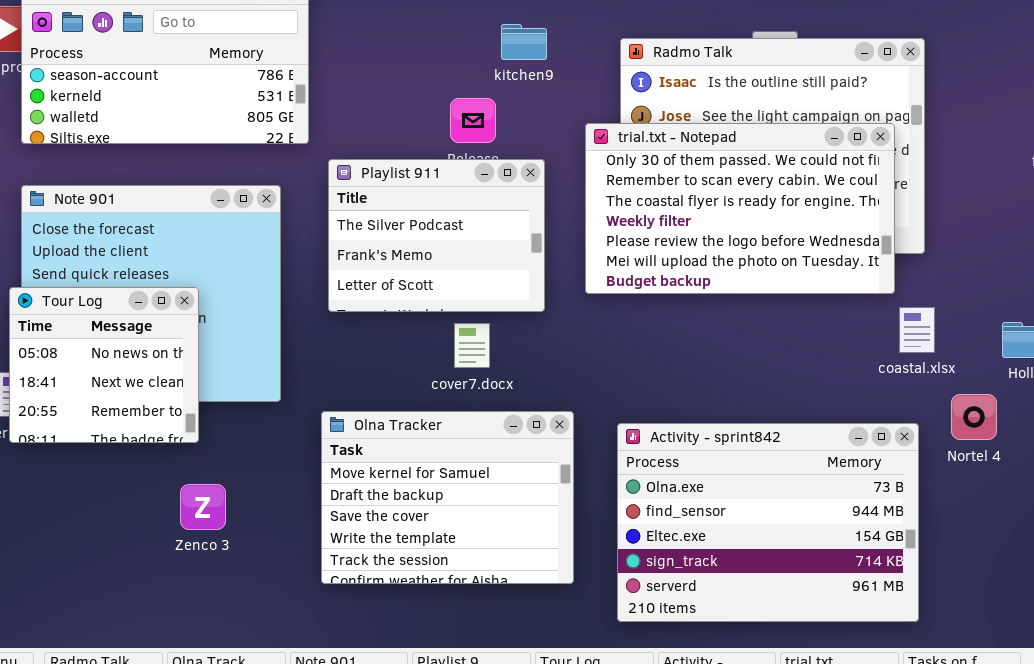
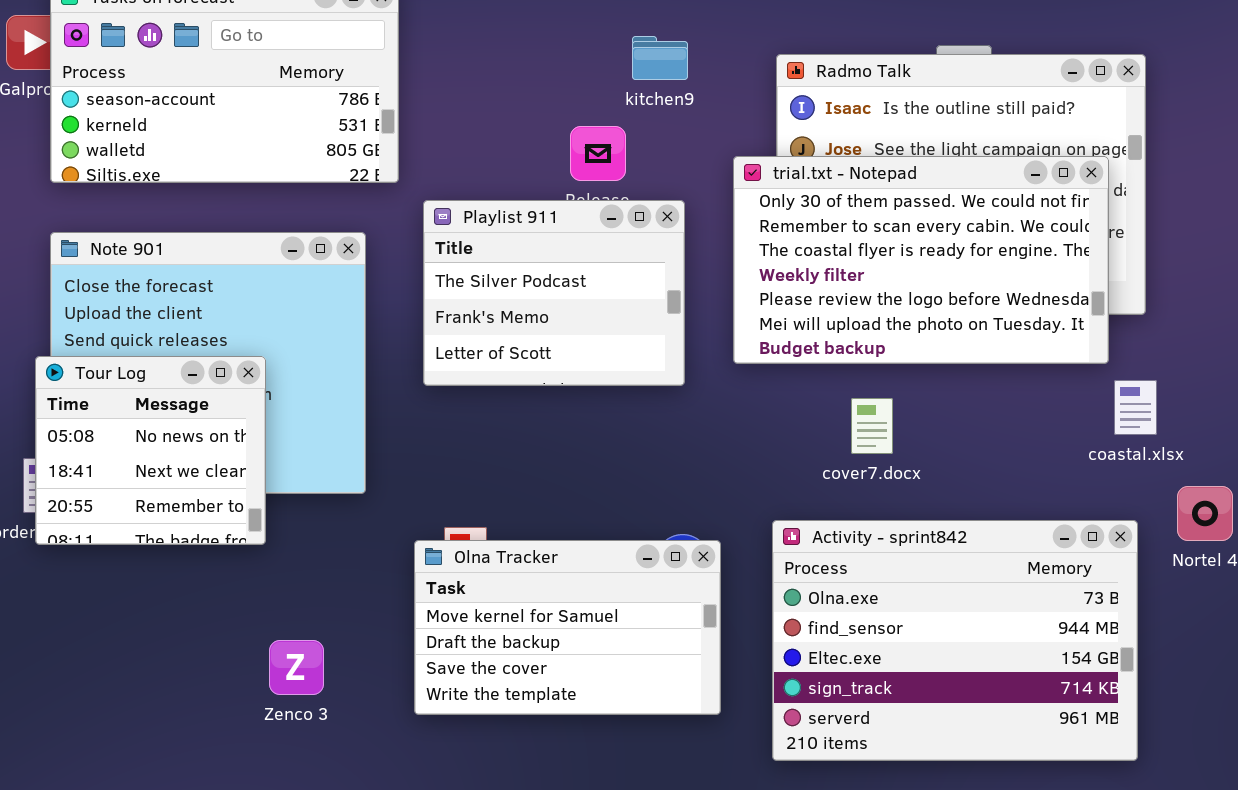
cover7.docx: [454,323,490,368] -> [851,398,893,454], moved
Olna Tracker: [321,411,574,584] -> [414,540,721,715], resized
Zenco 3: [180,484,226,530] -> [269,640,324,695], moved

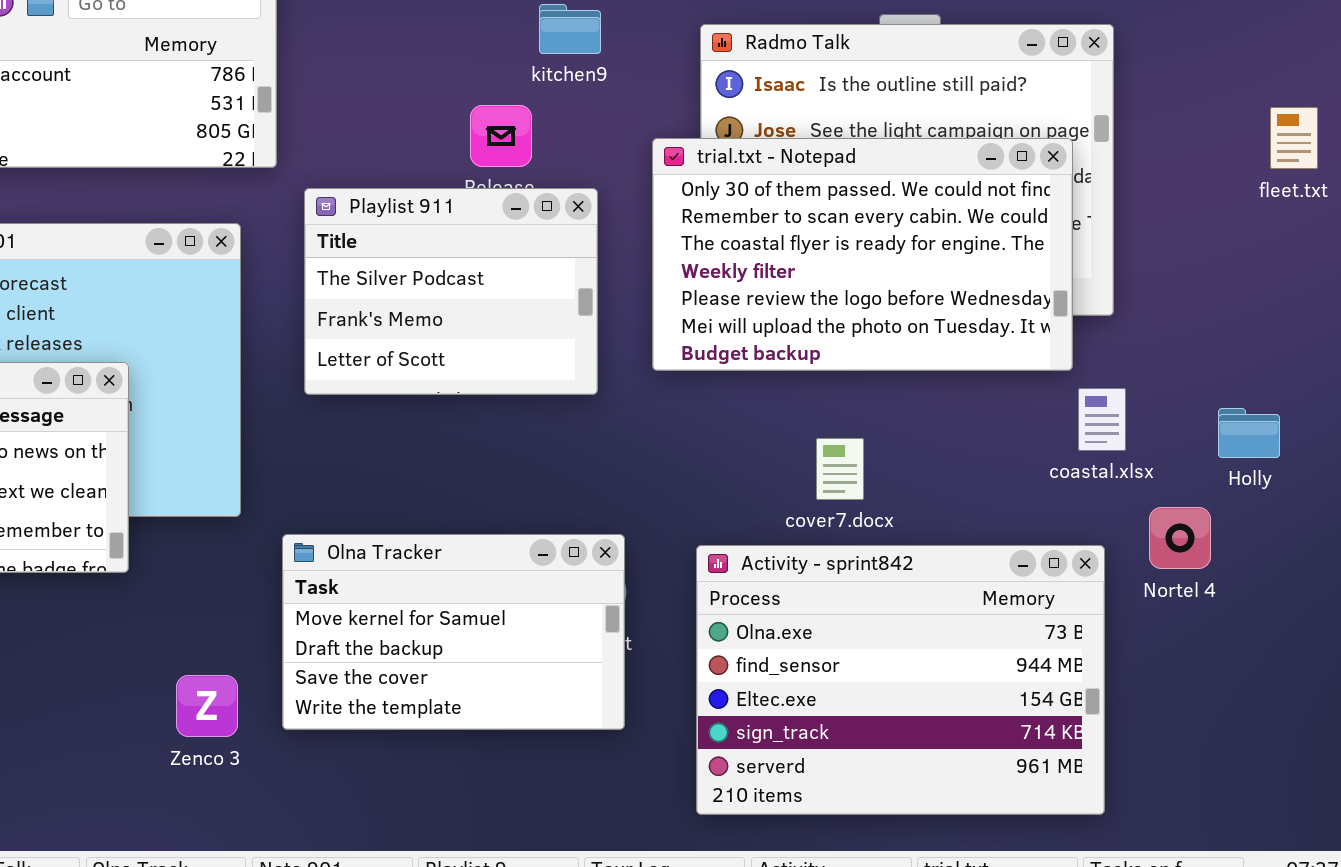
cover7.docx: [851,398,893,454] -> [816,438,864,500], moved
Olna Tracker: [414,540,721,715] -> [282,534,625,730], moved
Zenco 3: [269,640,324,695] -> [176,675,238,737], moved

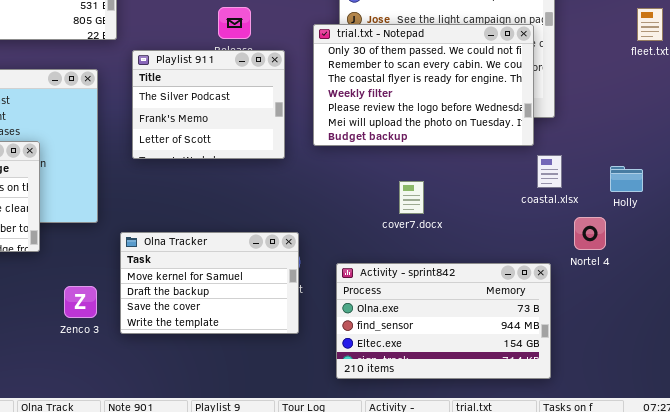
Activity - sprint842: [696,545,1105,815] -> [336,263,551,379], resized
Zenco 3: [176,675,238,737] -> [64,286,97,318], moved

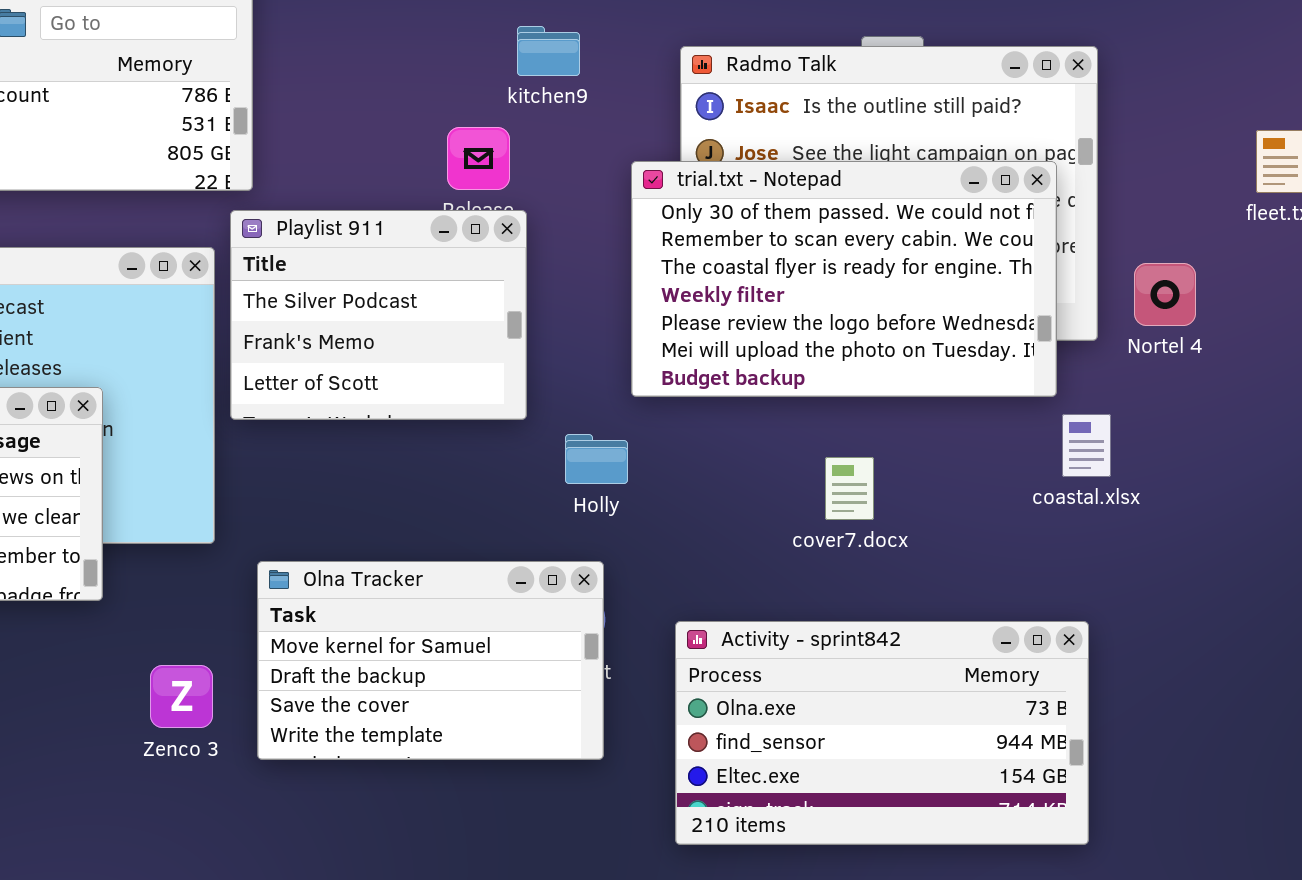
Playlist 911: [132,50,285,159] -> [230,210,527,420], moved
Holly: [610,166,643,192] -> [565,434,628,484], moved
cover7.docx: [399,181,424,214] -> [825,457,874,520], moved
Nortel 4: [574,217,606,250] -> [1134,263,1196,326], moved

